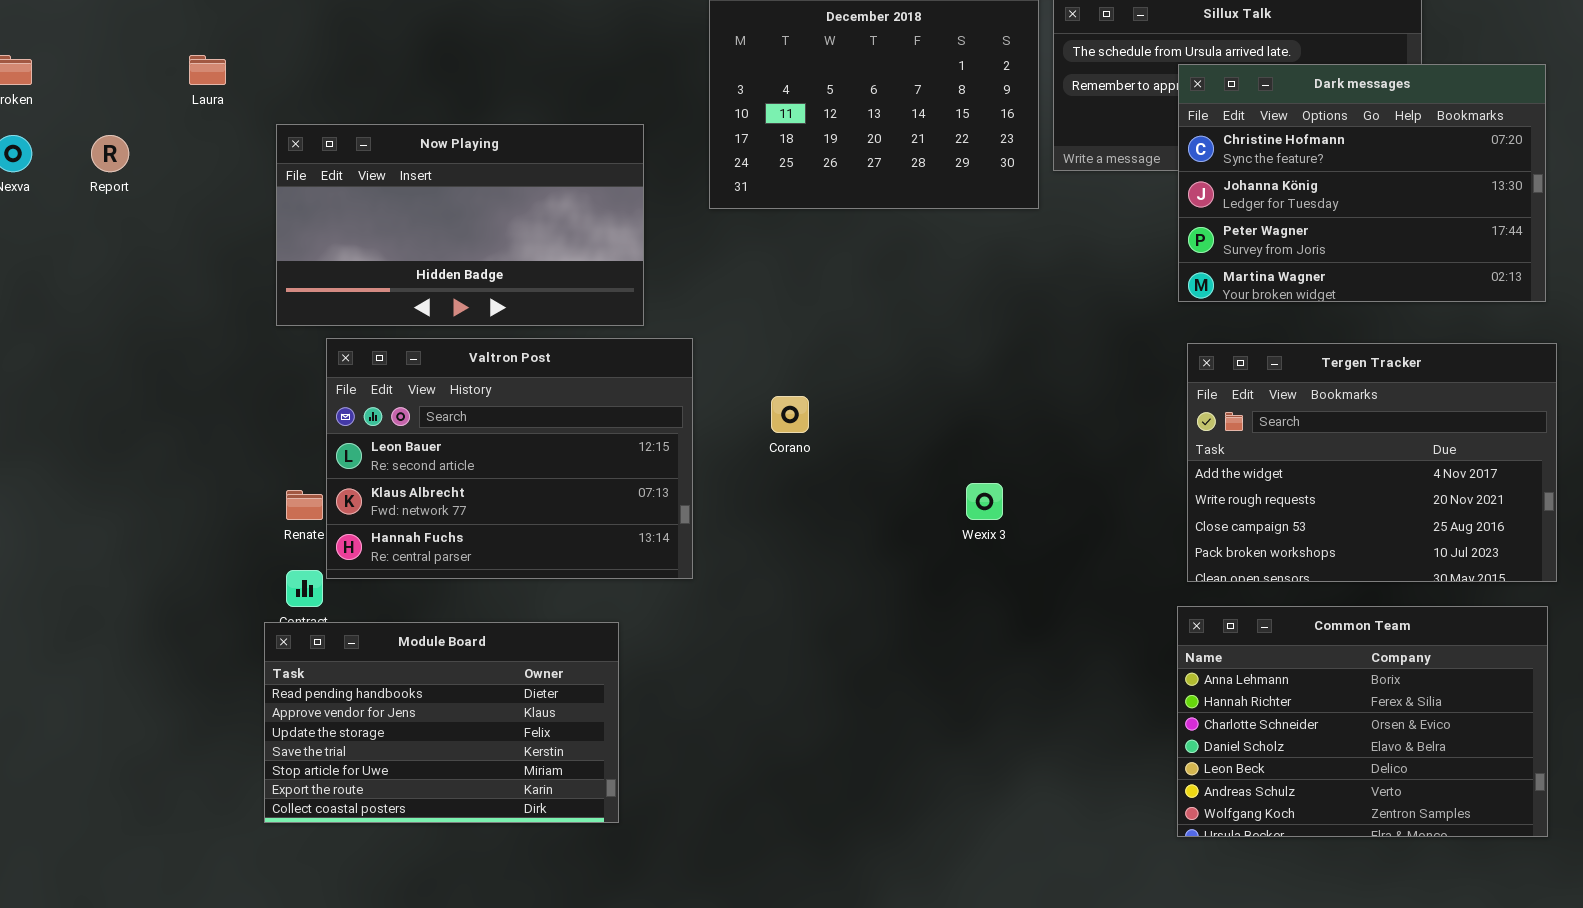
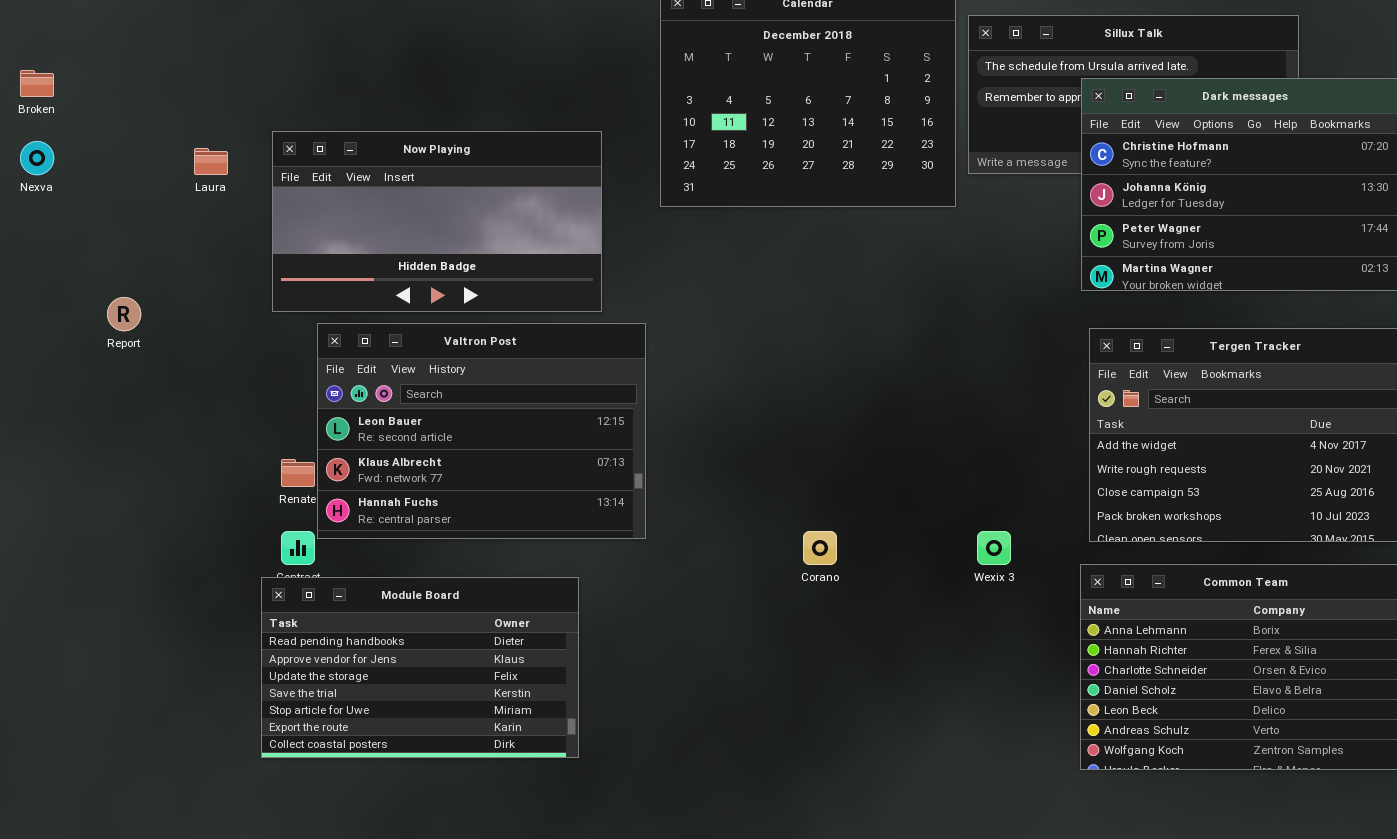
Laura: [189,55,226,85] -> [194,148,228,175], moved
Report: [91,135,129,172] -> [107,297,141,331], moved
Corano: [771,396,809,433] -> [803,531,837,565], moved
Wexix 3: [966,483,1003,520] -> [977,531,1011,565], moved

